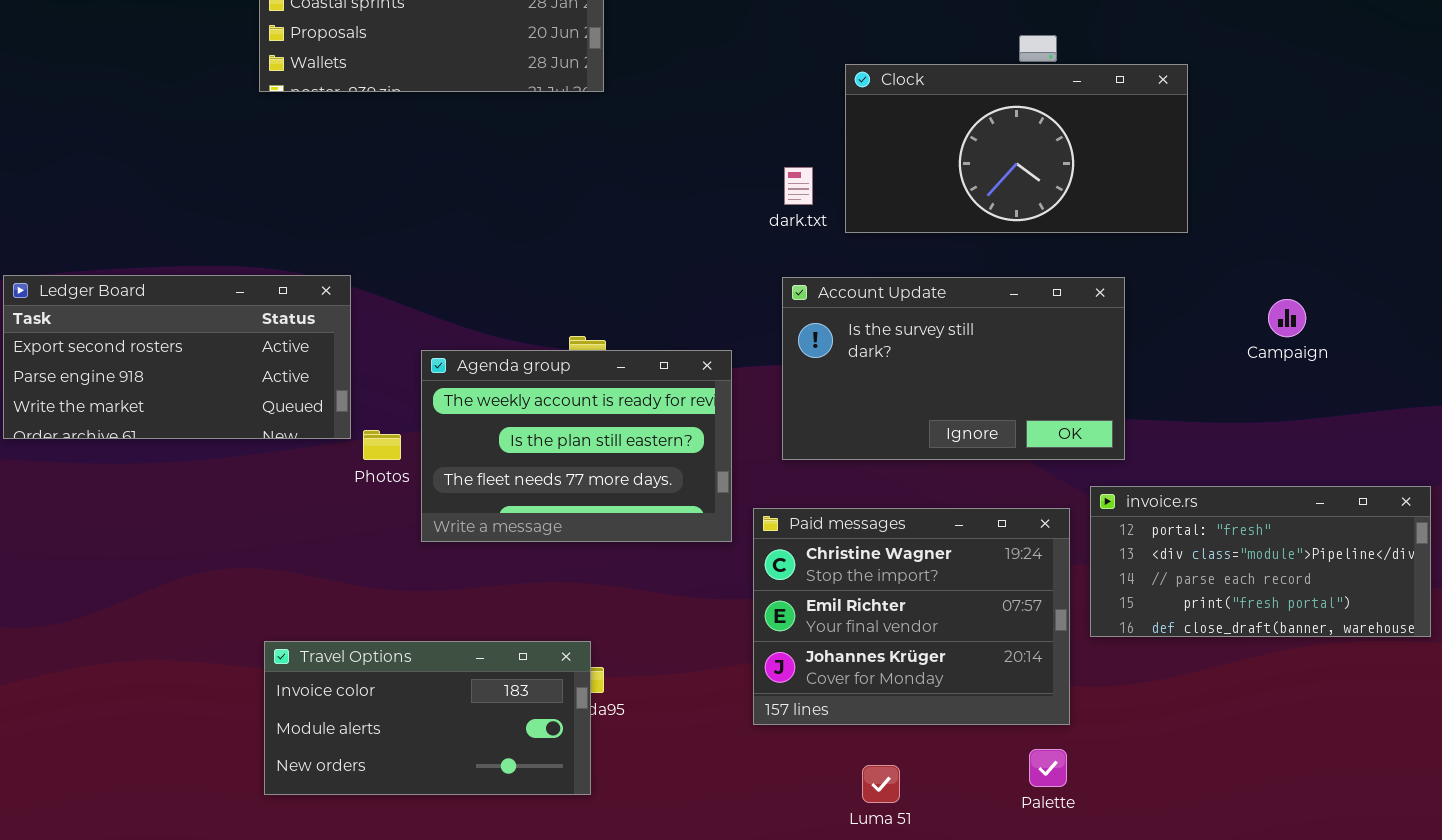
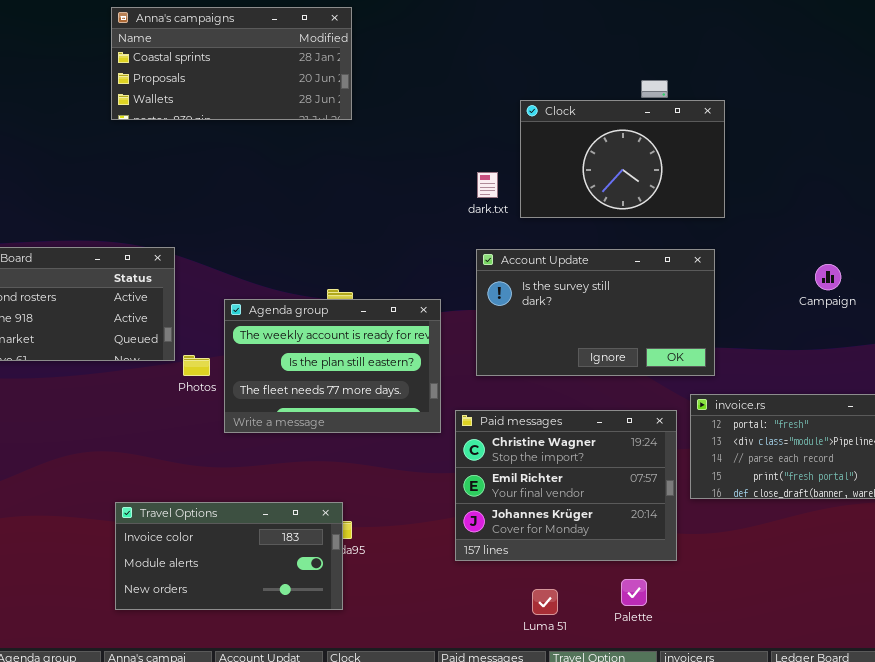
Clock: [845,64,1188,233] -> [520,100,725,218], resized
Palette: [1029,749,1067,787] -> [621,579,647,606], moved

